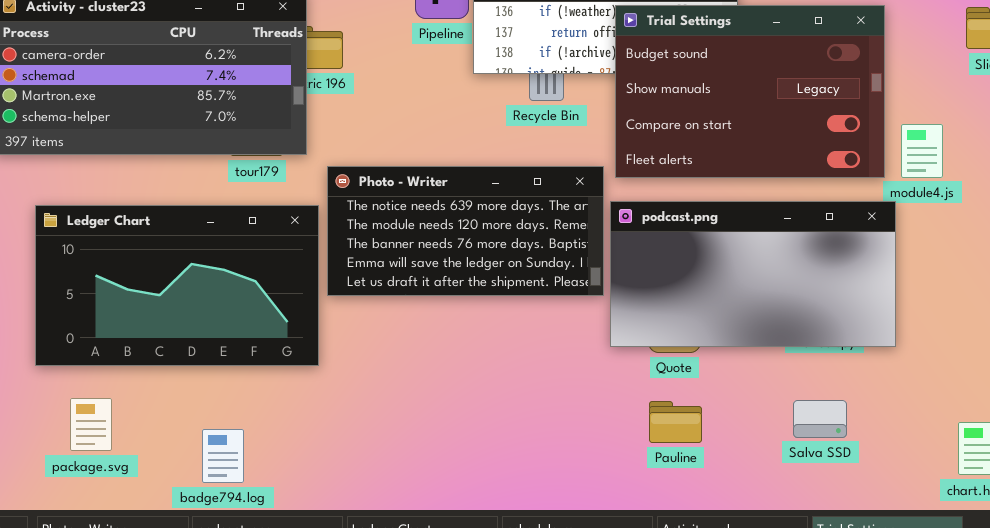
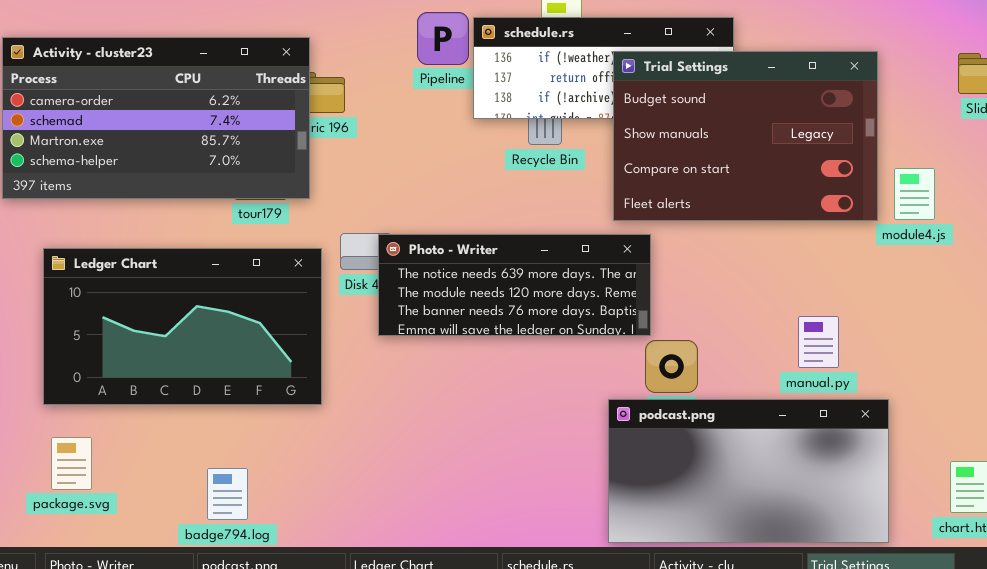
Photo - Writer: [327,166,604,296] -> [378,234,651,336], moved, resized
podcast.png: [610,201,896,347] -> [608,399,889,543], moved
package.svg: [70,398,112,451] -> [51,437,92,490], moved

